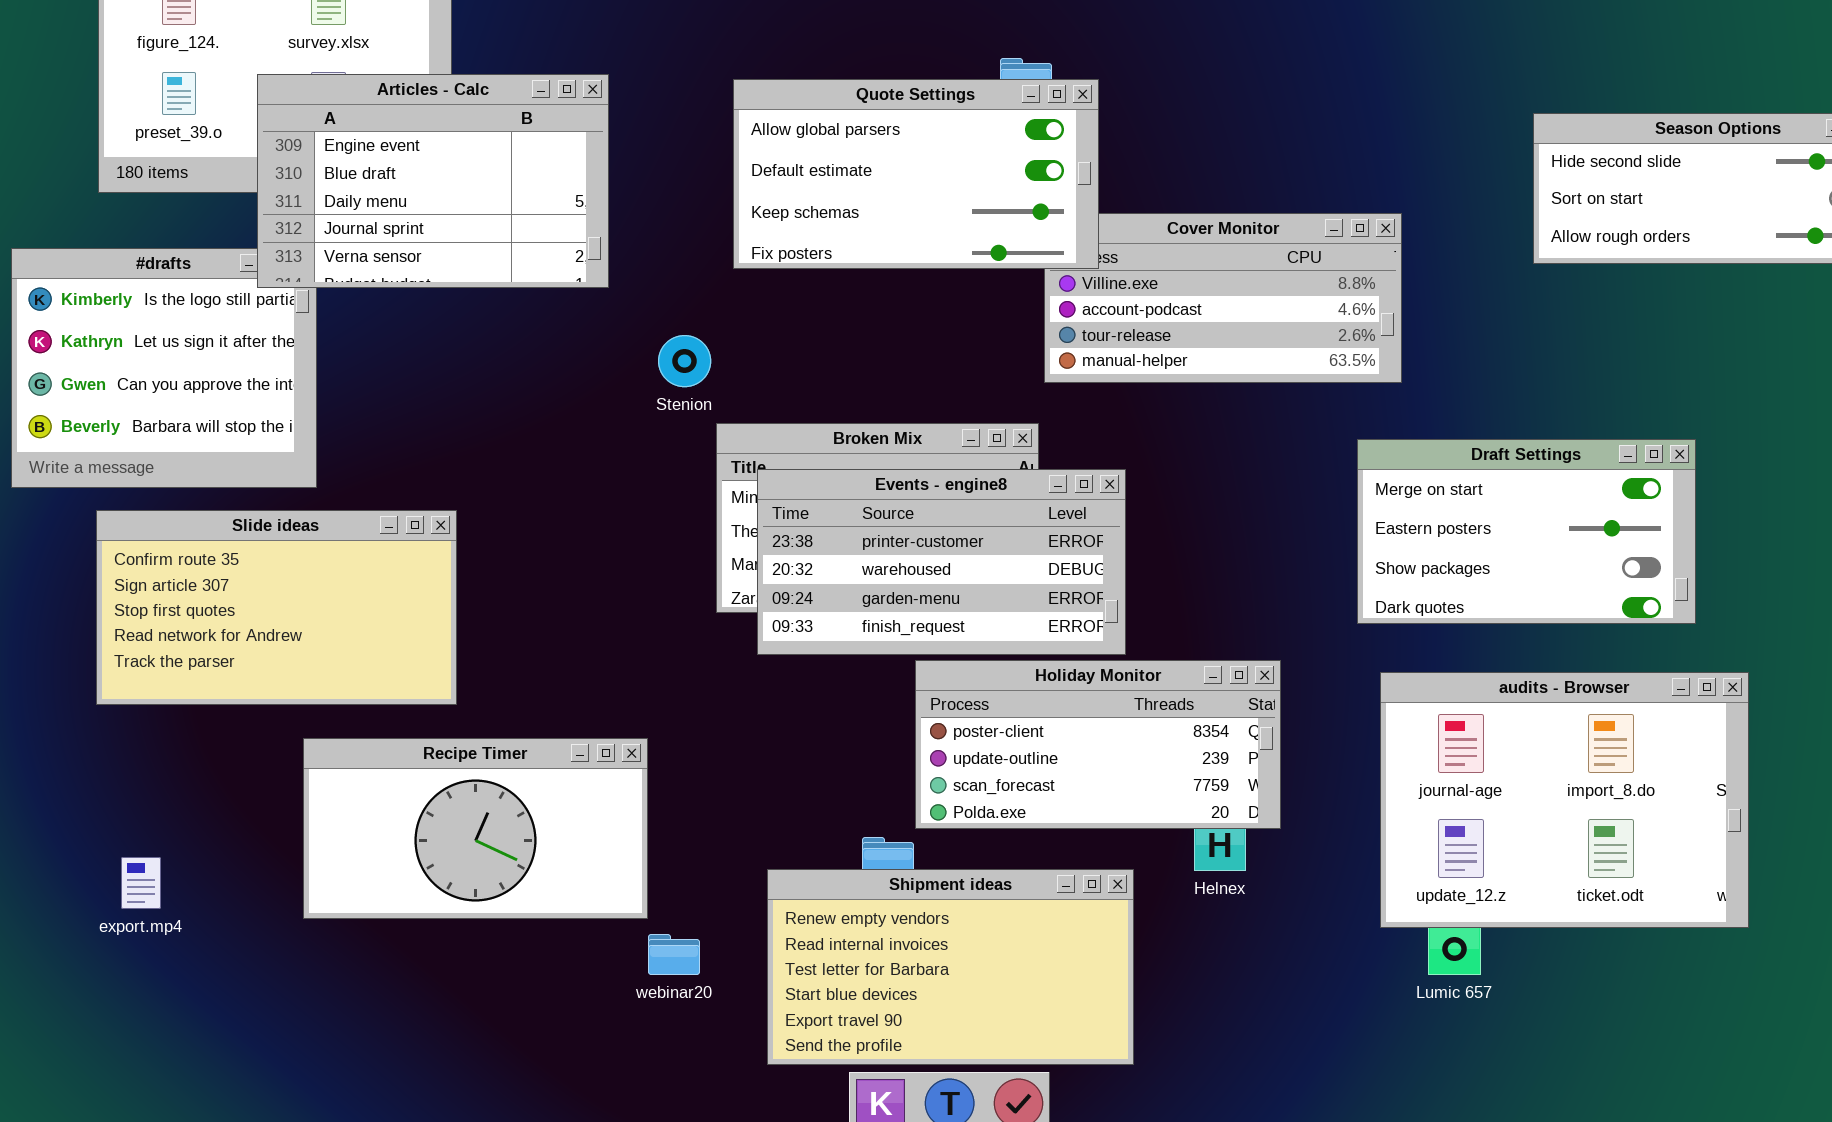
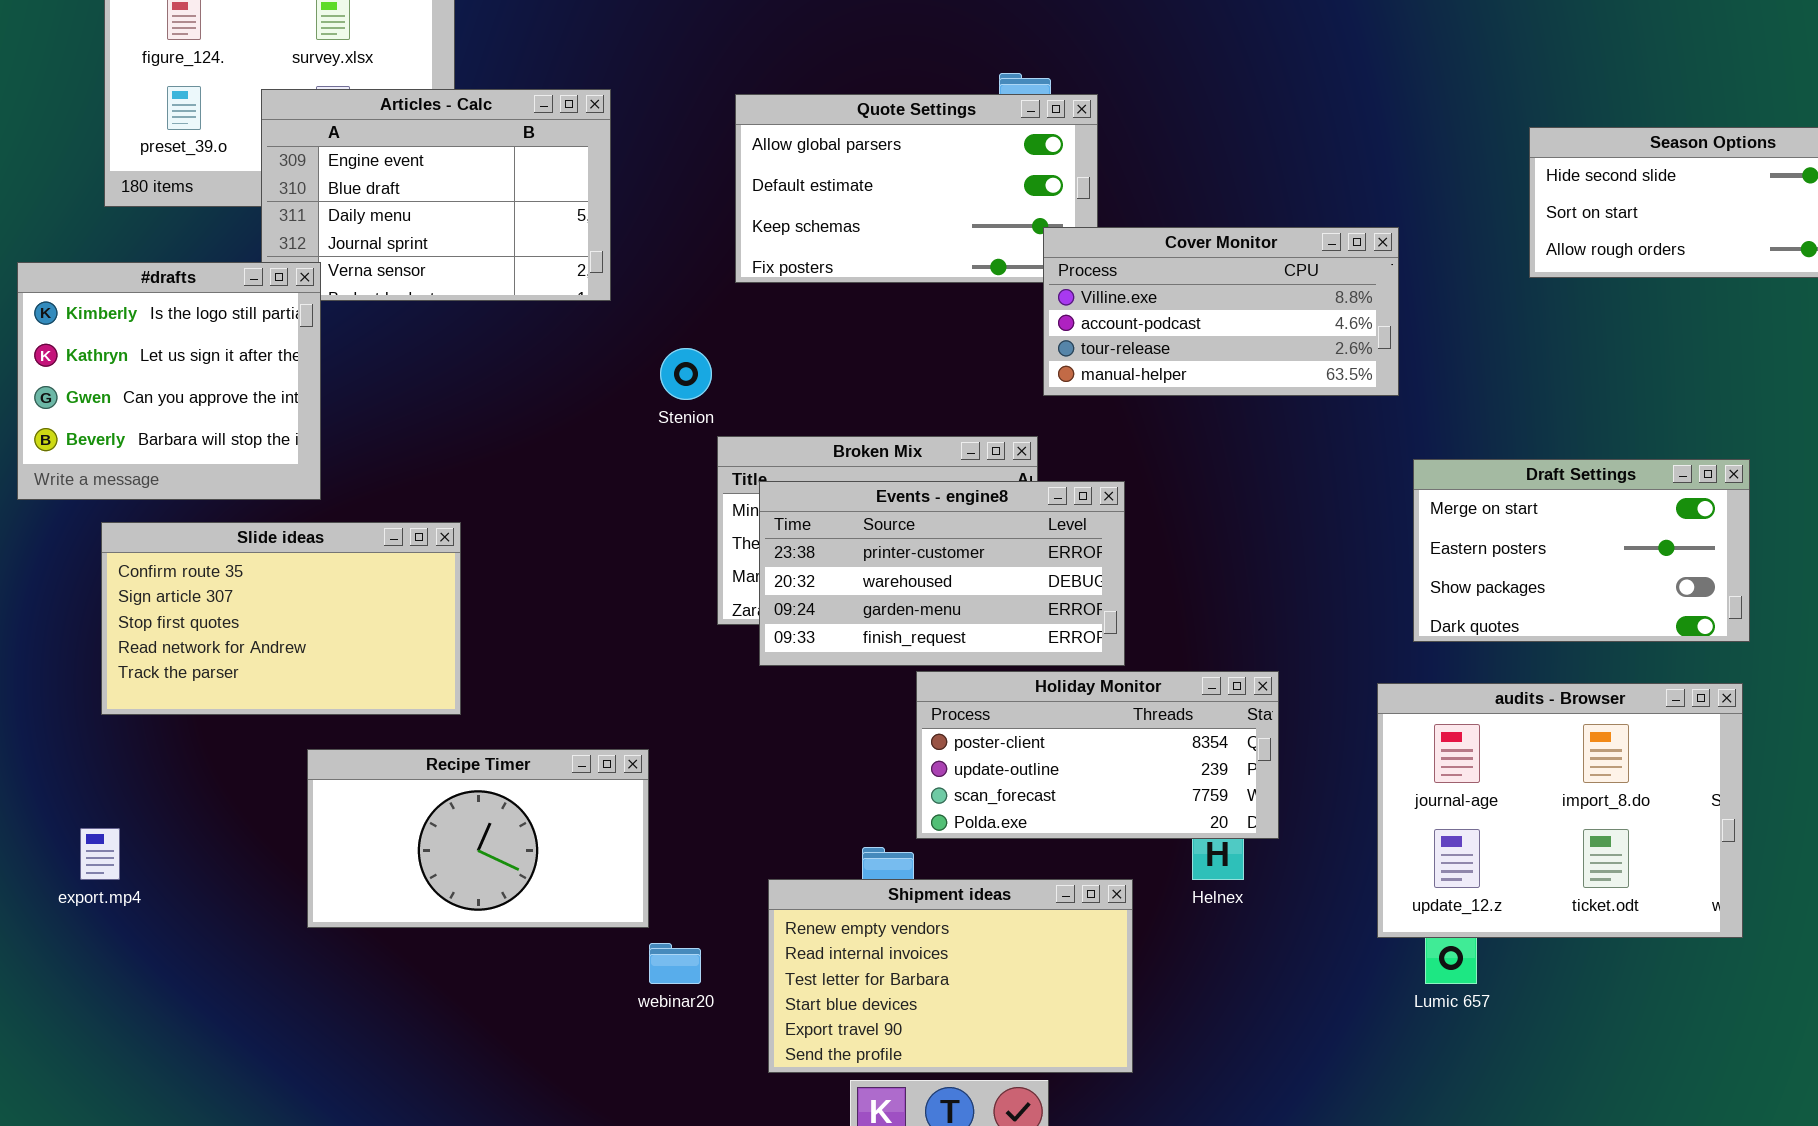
Cover Monitor: [1044,213,1402,383] -> [1043,227,1399,396], raised
#drafts: [11,248,317,488] -> [17,262,321,500], raised
Draft Settings: [1357,439,1696,624] -> [1413,459,1750,642], moved
export.mp4: [121,857,161,909] -> [80,828,120,880], moved

